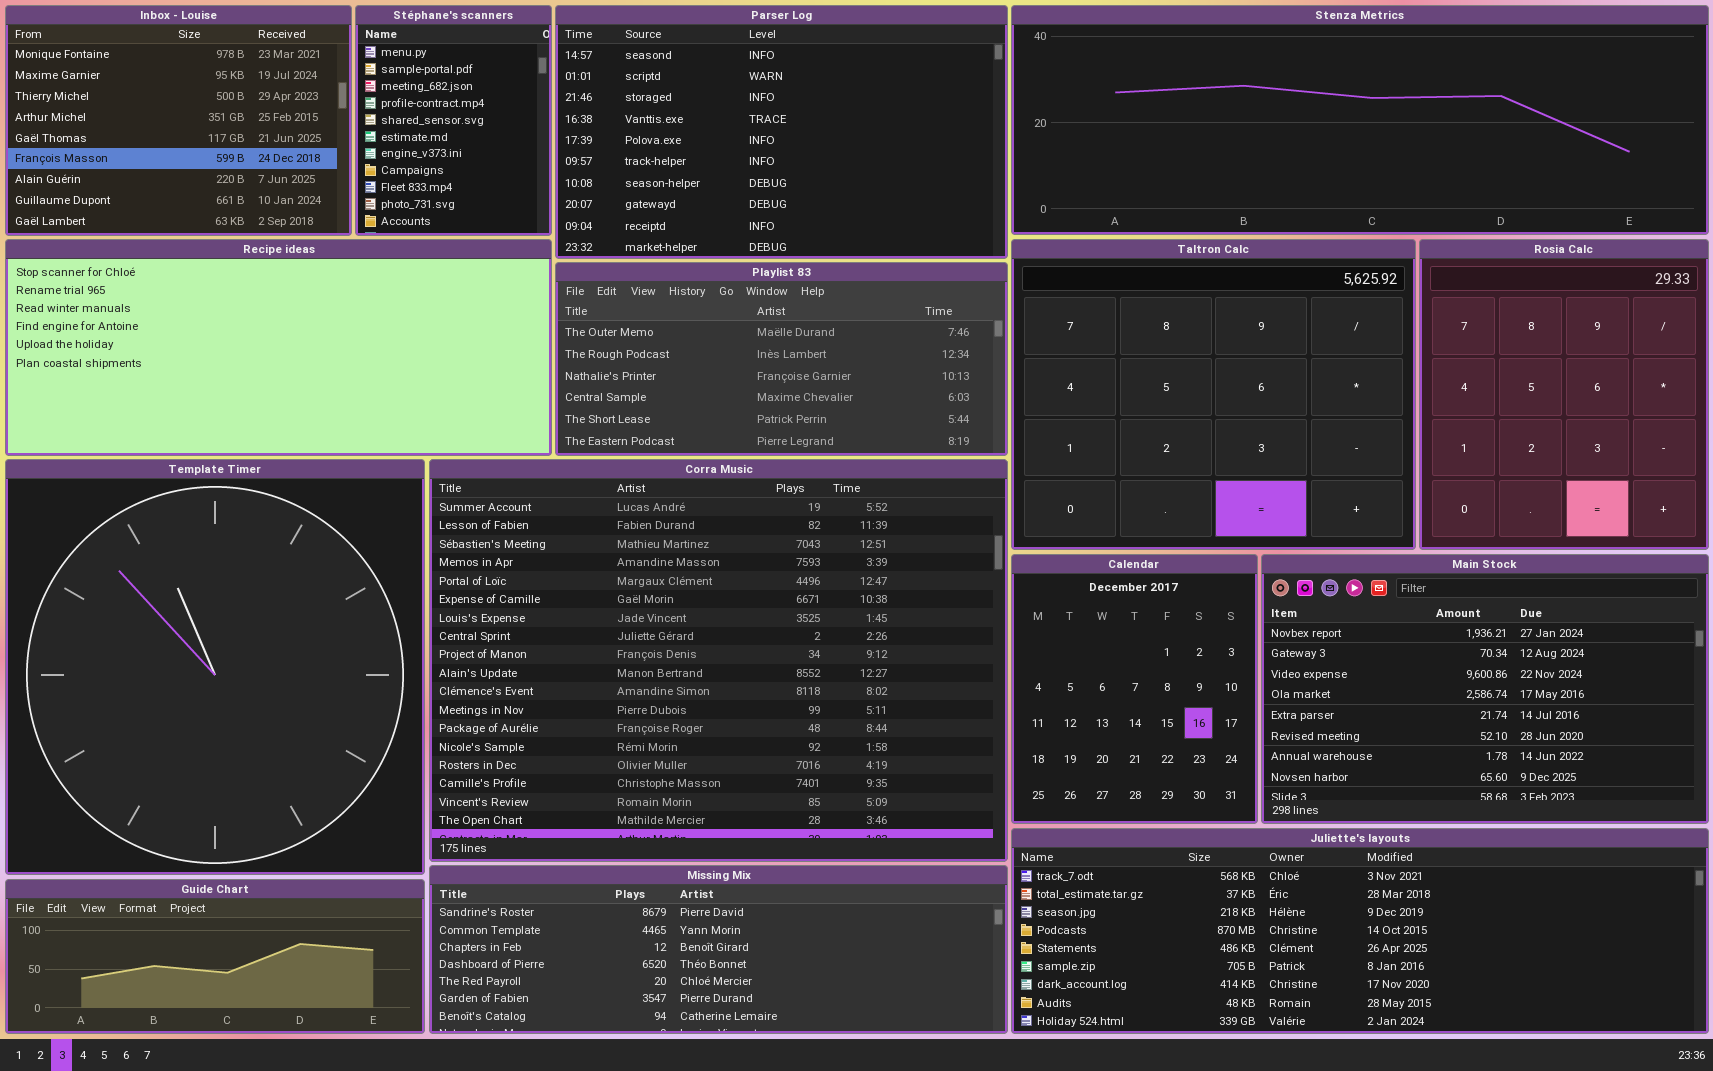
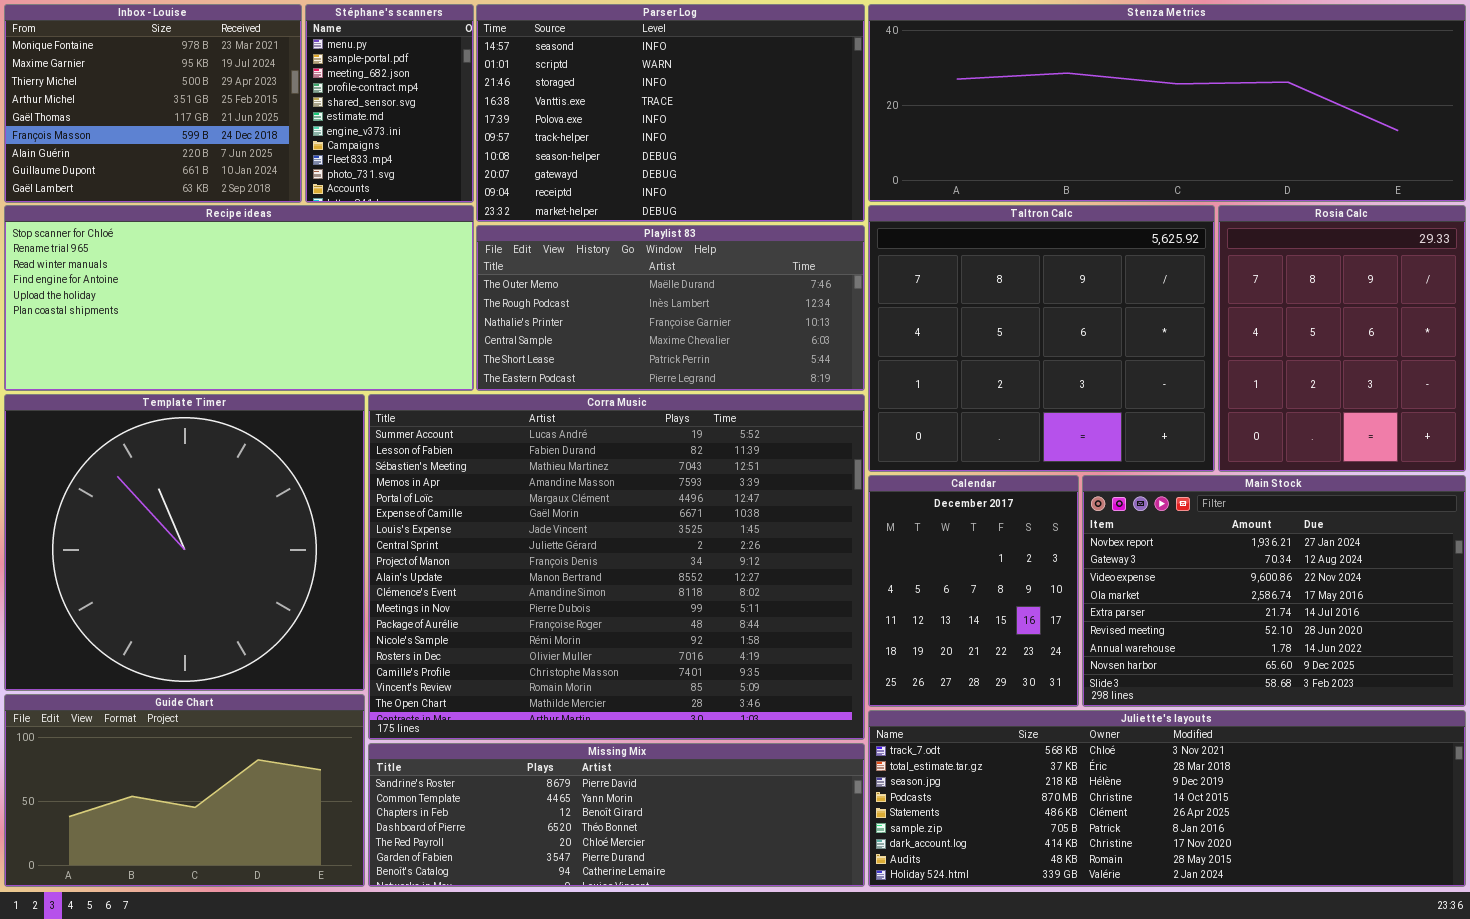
Template Timer: [5,459,425,875] -> [4,394,365,691], resized
Guide Chart: [5,879,425,1034] -> [4,694,365,887], resized

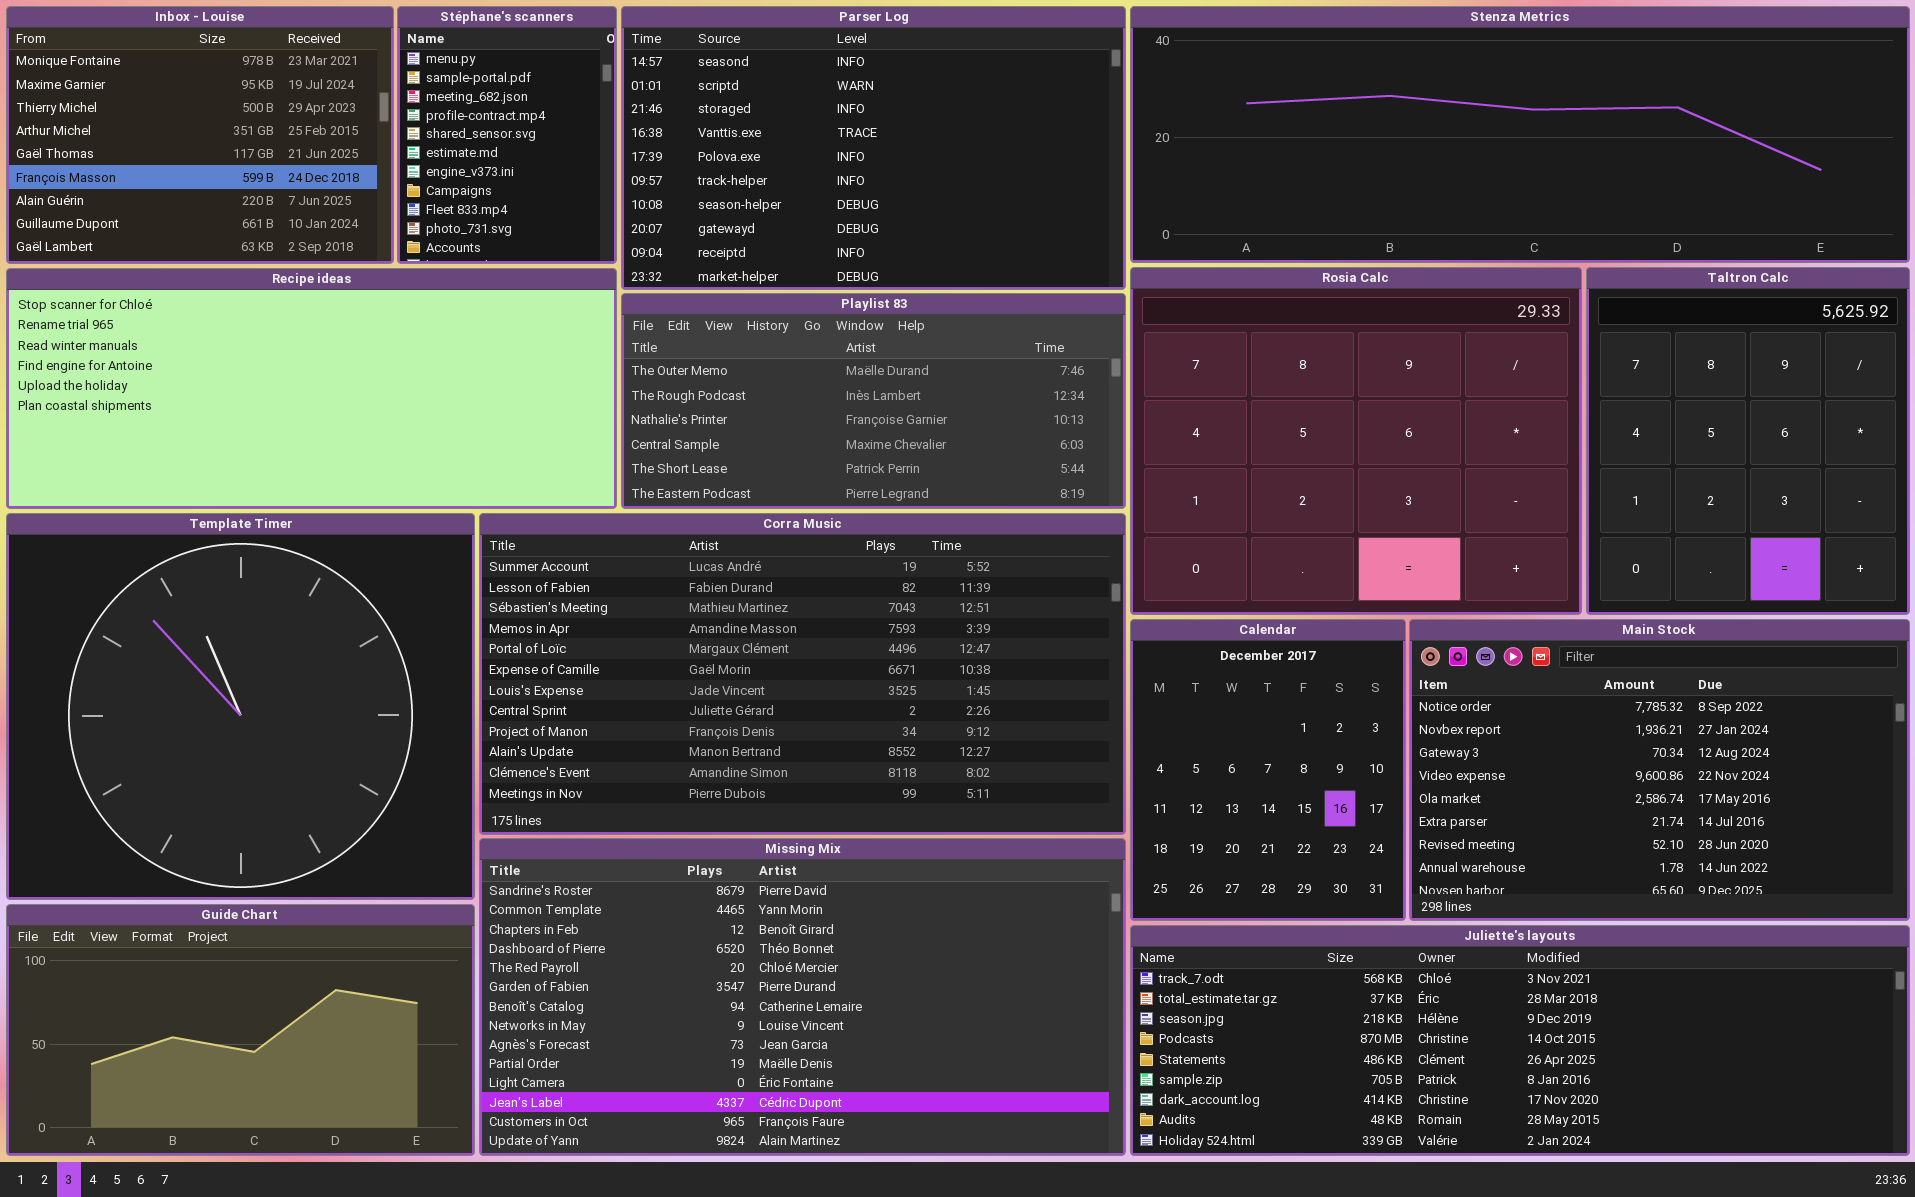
Taltron Calc: [868,205,1215,472] -> [1586,267,1910,615], moved, resized
Rosia Calc: [1218,205,1466,472] -> [1130,267,1582,615], moved, resized
Corra Music: [368,394,865,740] -> [479,513,1126,835], resized
Main Stock: [1082,475,1466,707] -> [1409,619,1910,921], scrolled up 1 row
Missing Mix: [368,743,865,887] -> [479,838,1126,1156], resized

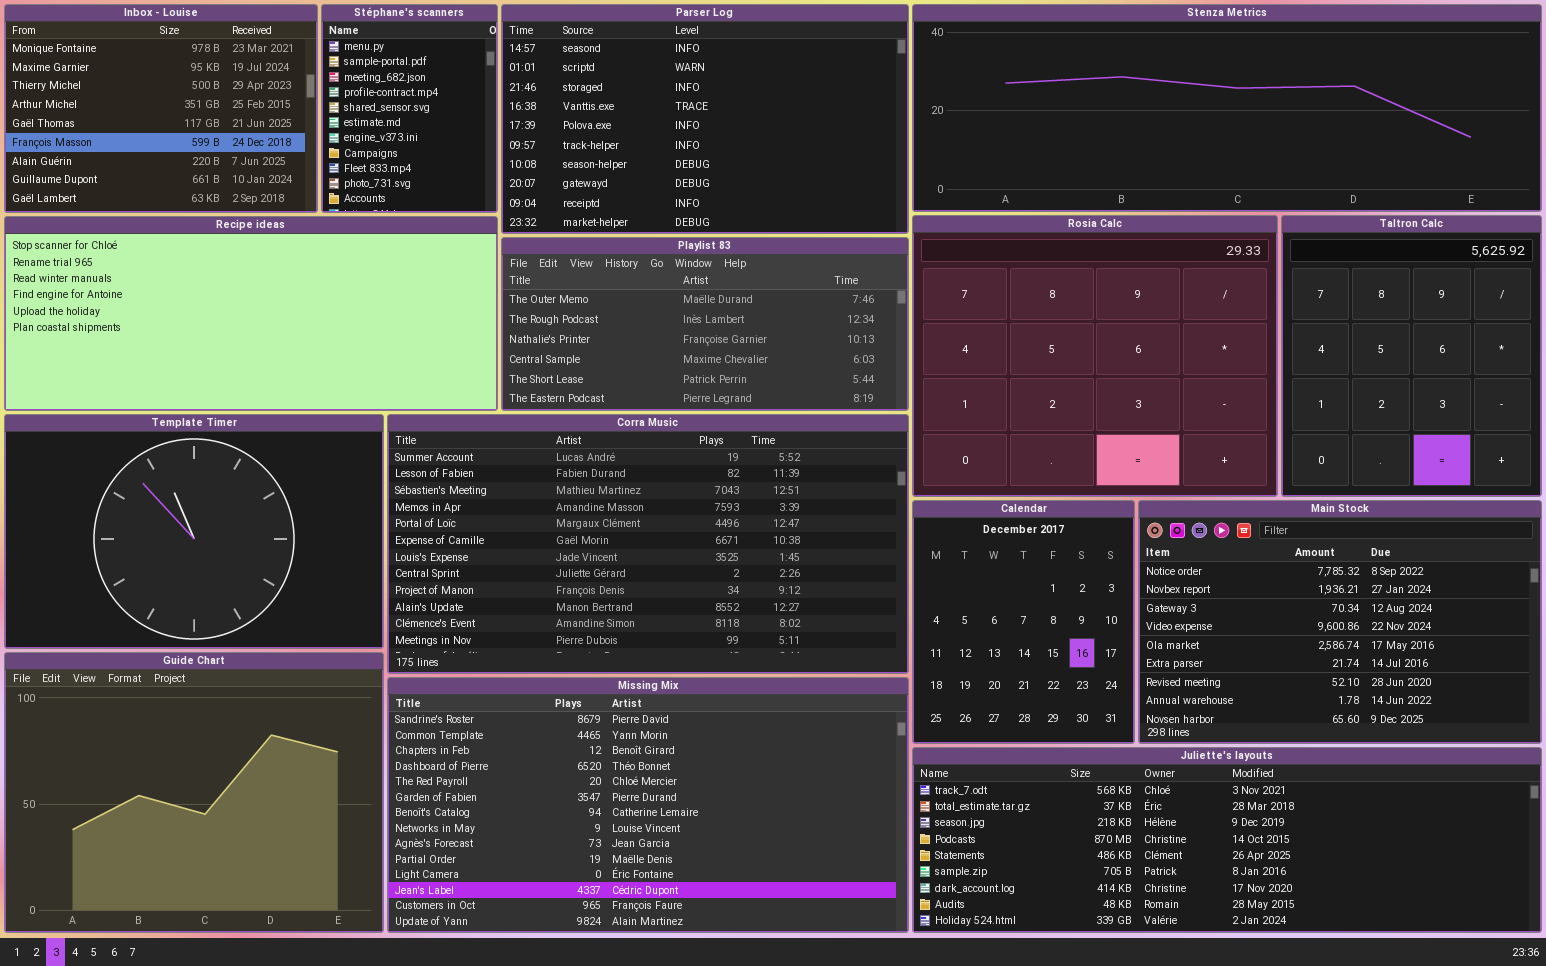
Template Timer: [6,513,475,900] -> [4,414,384,649], resized
Guide Chart: [6,904,475,1156] -> [4,652,384,933], resized

